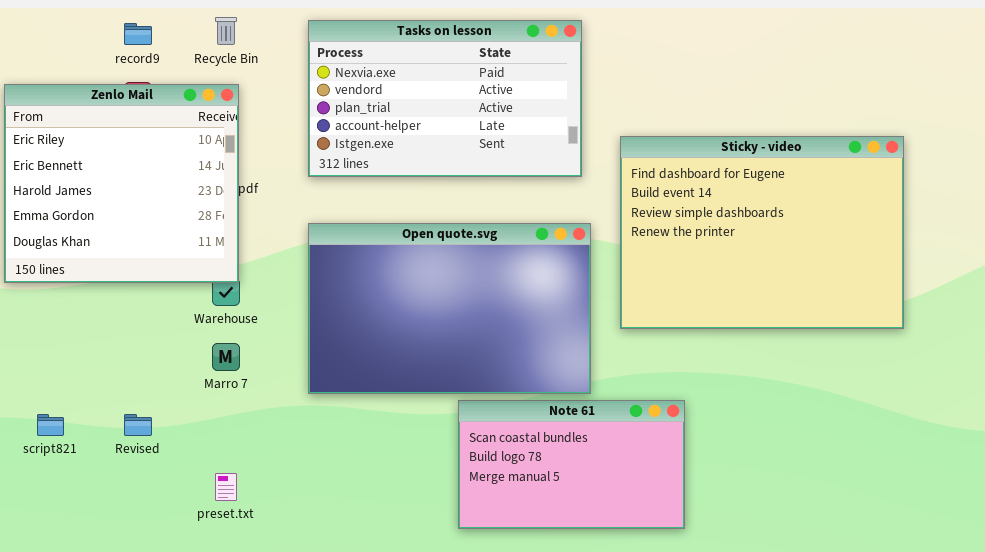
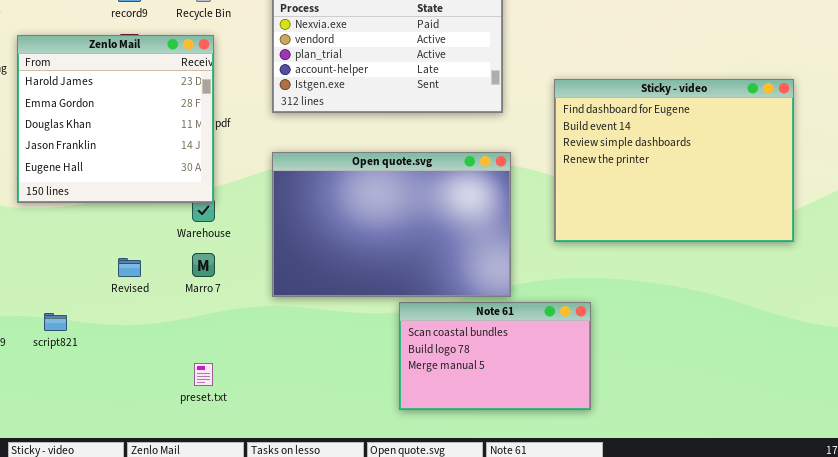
Zenlo Mail: [4,84,239,283] -> [17,35,214,203], scrolled down 2 rows
Sticky - video: [620,136,904,329] -> [554,79,794,242], moved
Revised: [124,414,152,436] -> [118,258,141,277], moved

